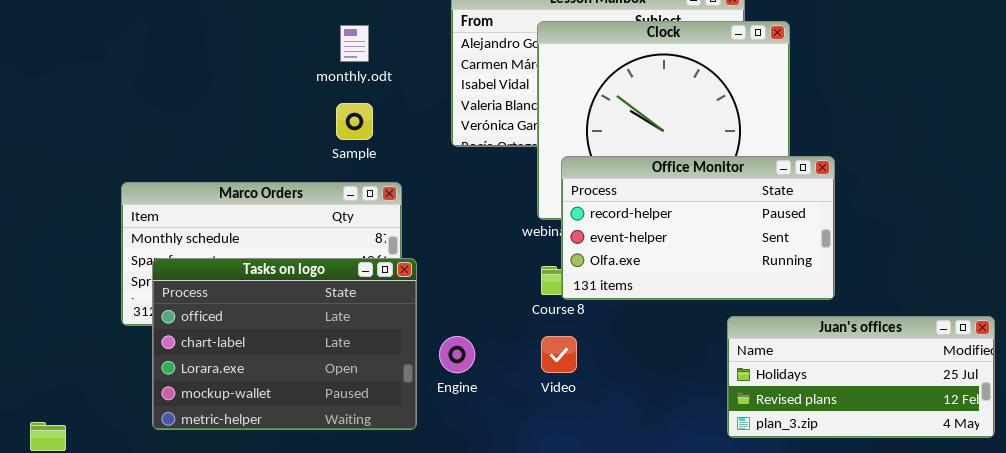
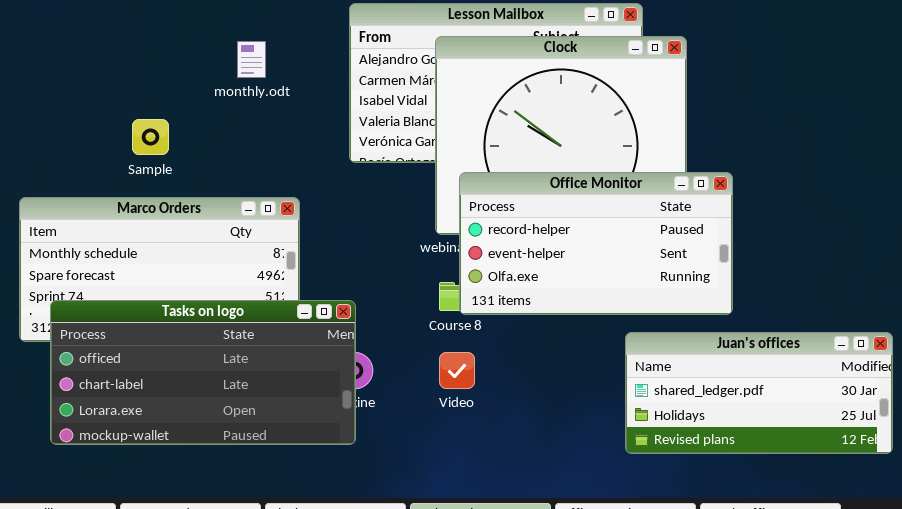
Sample: [336,103,373,140] -> [132,119,169,155], moved
Tasks on logo: [152,258,417,430] -> [50,300,356,445], resized
Juan's offices: [727,316,995,438] -> [625,332,893,454], scrolled up 1 row

